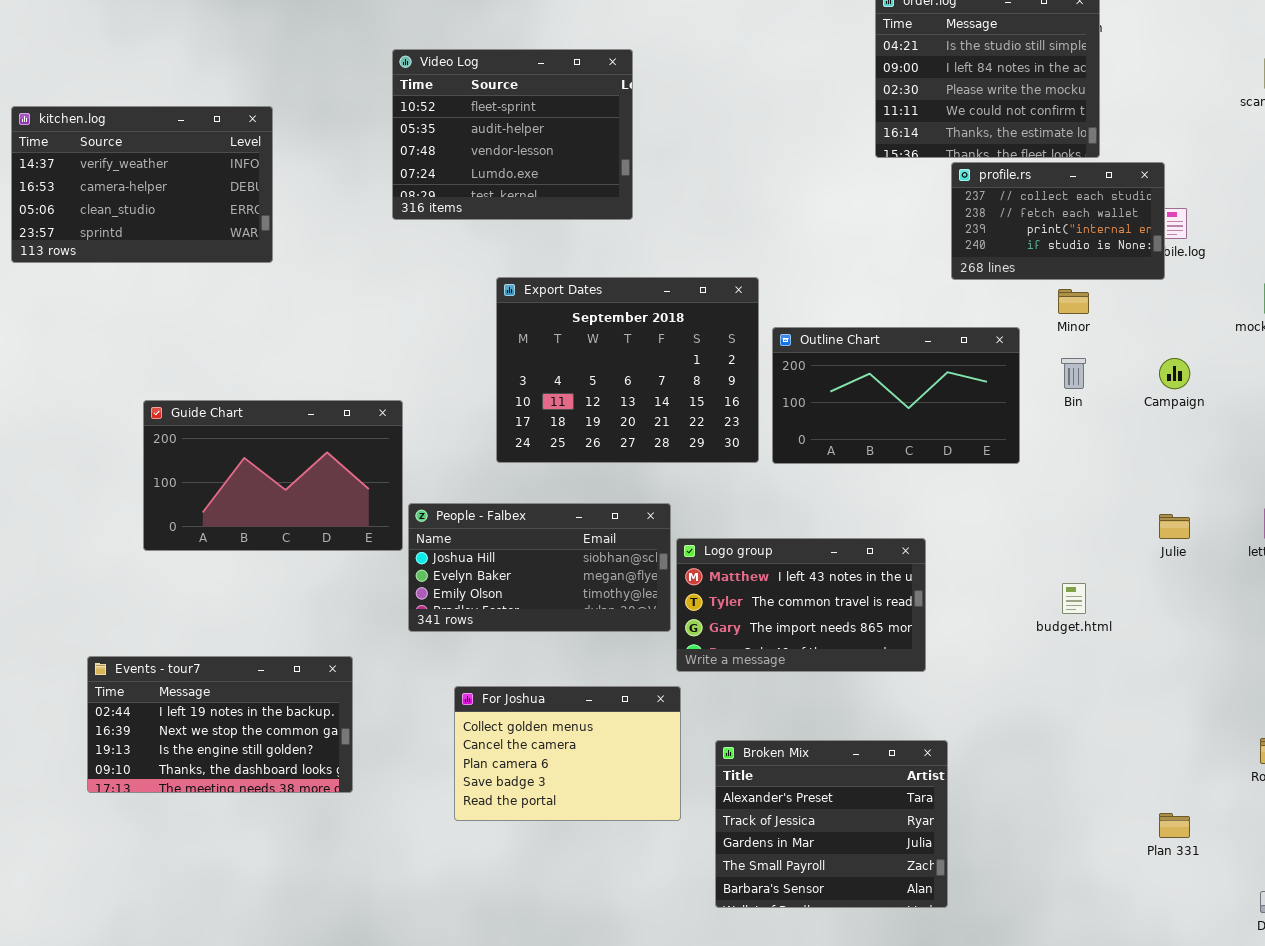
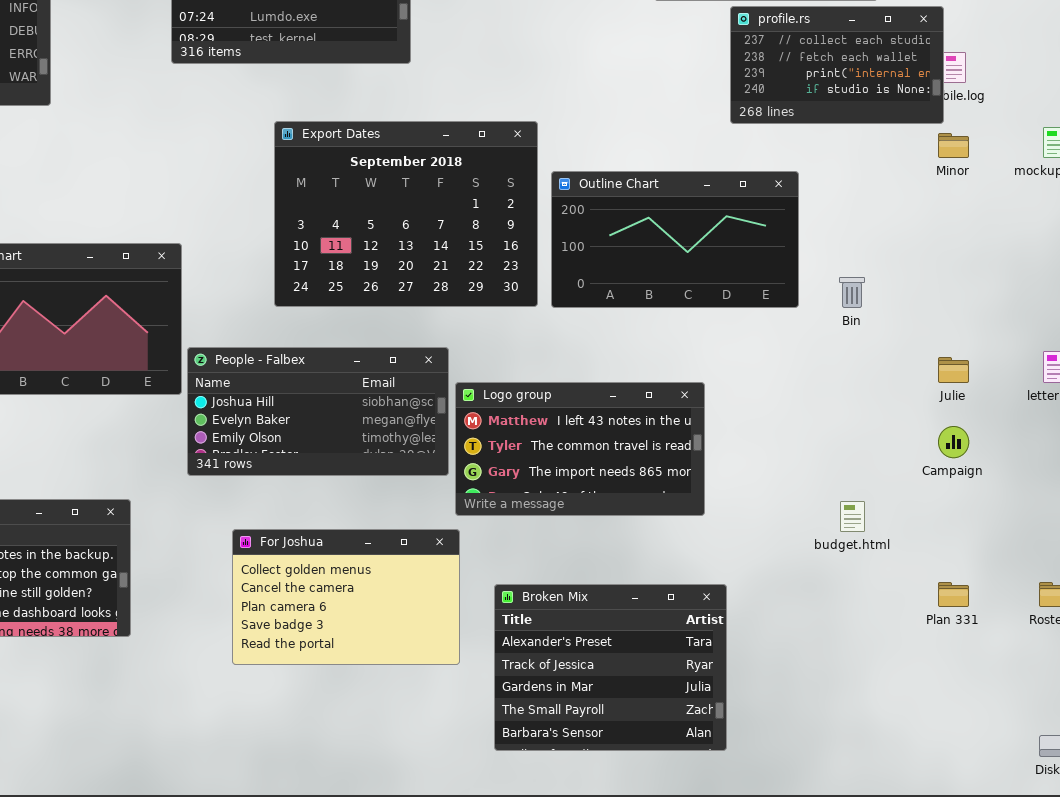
Minor: [1058,289,1089,314] -> [938,133,969,158], moved
Bin: [1061,358,1086,389] -> [839,277,865,308], moved
Campaign: [1159,358,1190,389] -> [938,426,969,458], moved
budget.html: [1062,583,1086,614] -> [840,501,865,532], moved
Plan 331: [1159,813,1190,838] -> [938,582,969,607], moved

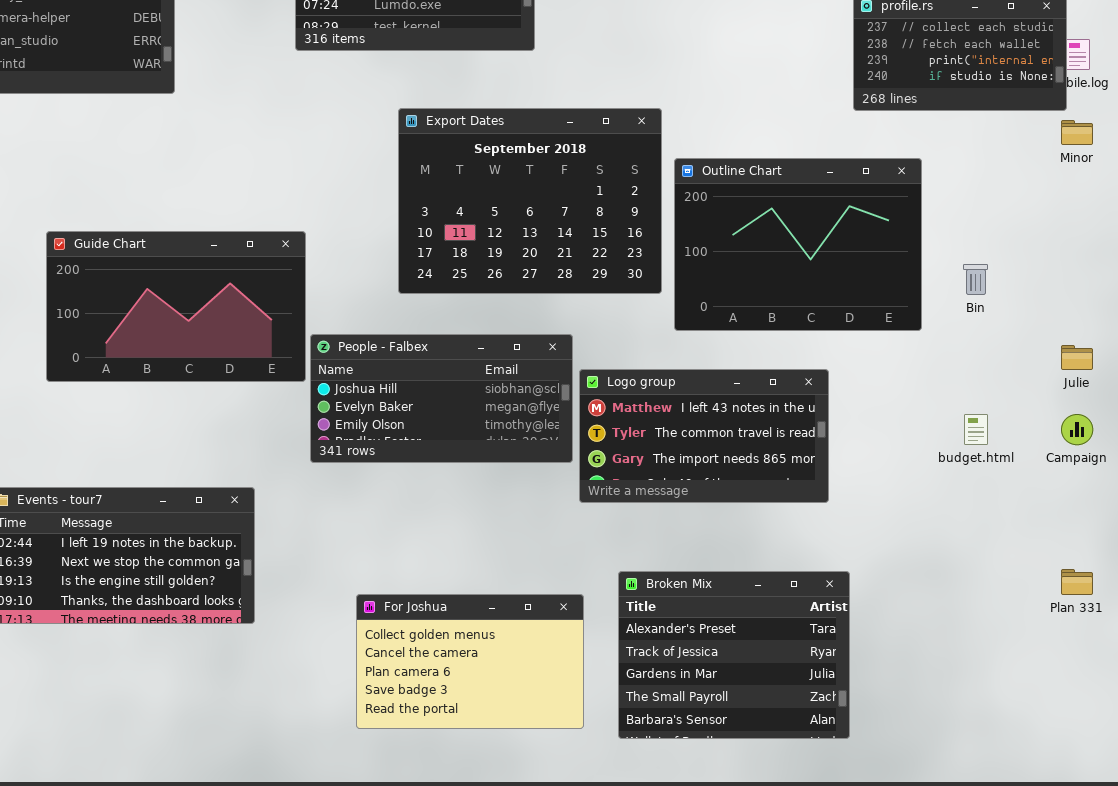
Outline Chart: [551,171,799,308] -> [674,158,922,331], resized
budget.html: [840,501,865,532] -> [964,414,988,445], moved
For Joshua: [232,529,460,665] -> [356,594,584,729], moved

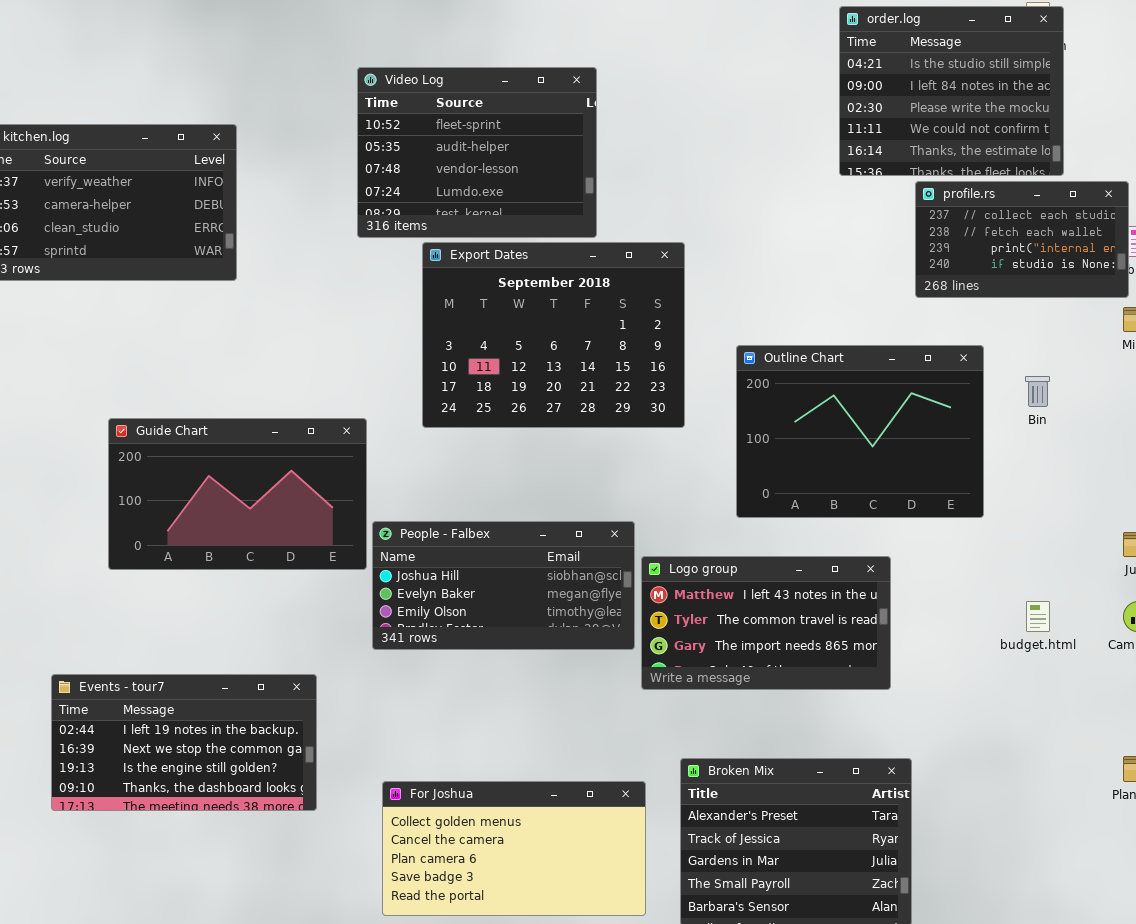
Export Dates: [398,108,662,294] -> [422,242,685,428], moved
Bin: [963,264,988,295] -> [1025,376,1050,407], moved
For Joshua: [356,594,584,729] -> [382,781,646,916], resized

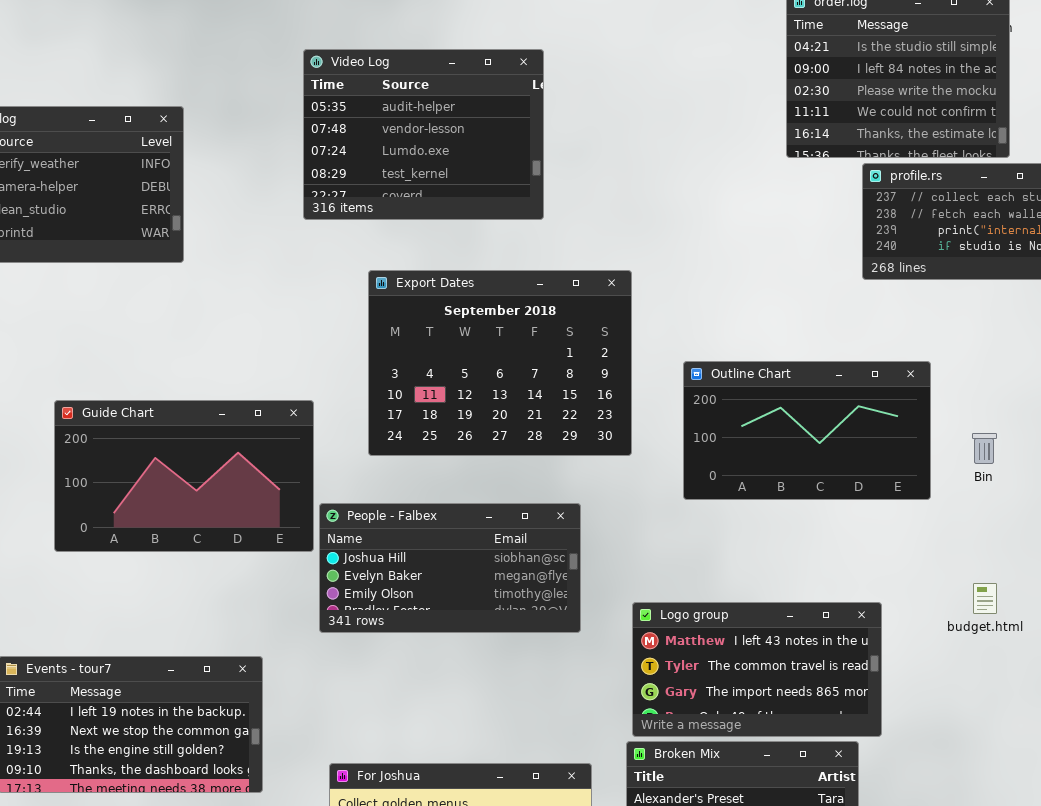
Video Log: [357,67,597,238] -> [303,49,544,220], scrolled down 1 row
Export Dates: [422,242,685,428] -> [368,270,632,456], moved
Outline Chart: [736,345,984,518] -> [683,361,931,500], resized
Bin: [1025,376,1050,407] -> [972,433,997,464], moved
Logo group: [641,556,891,690] -> [632,602,882,737], moved

